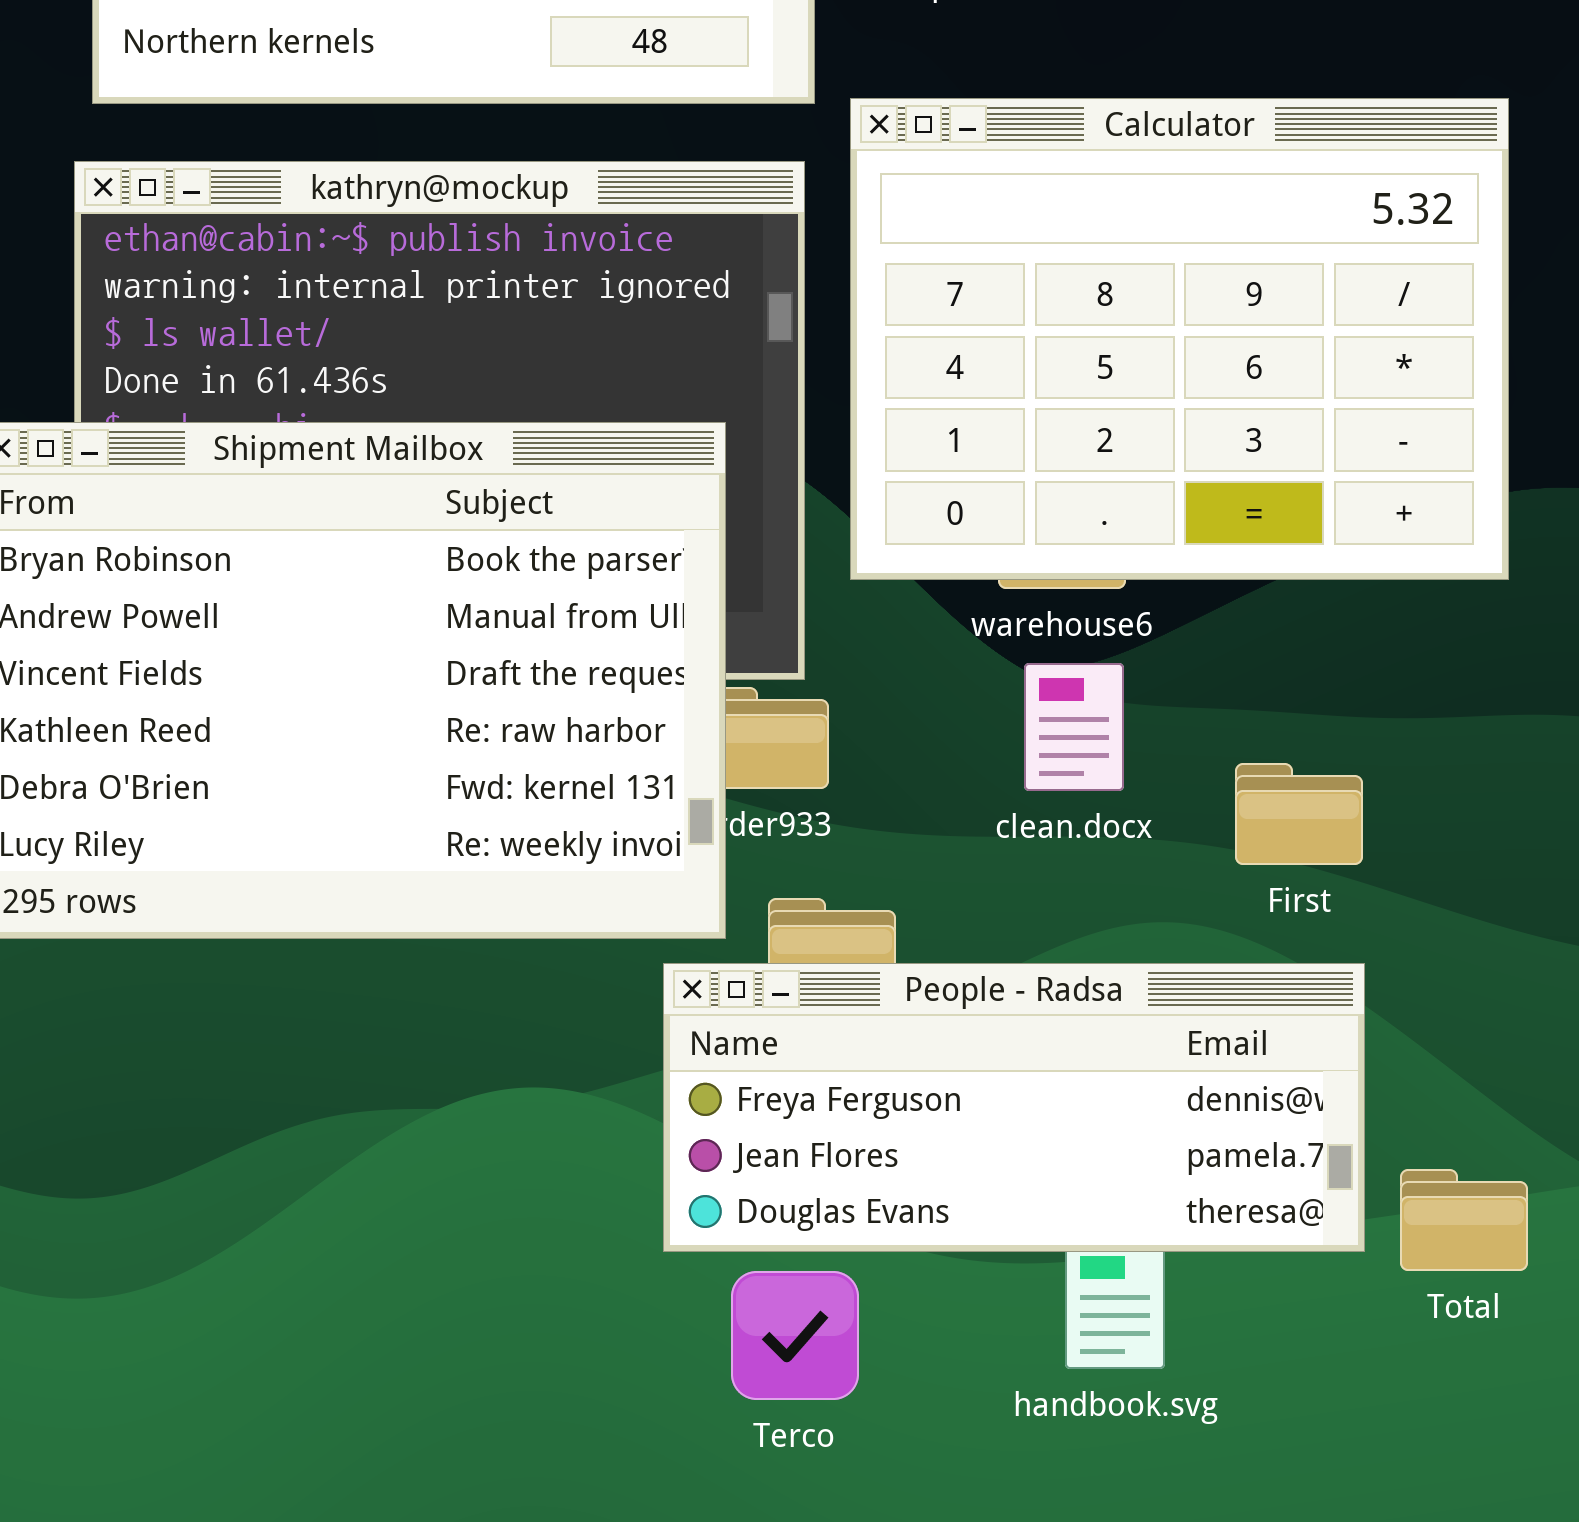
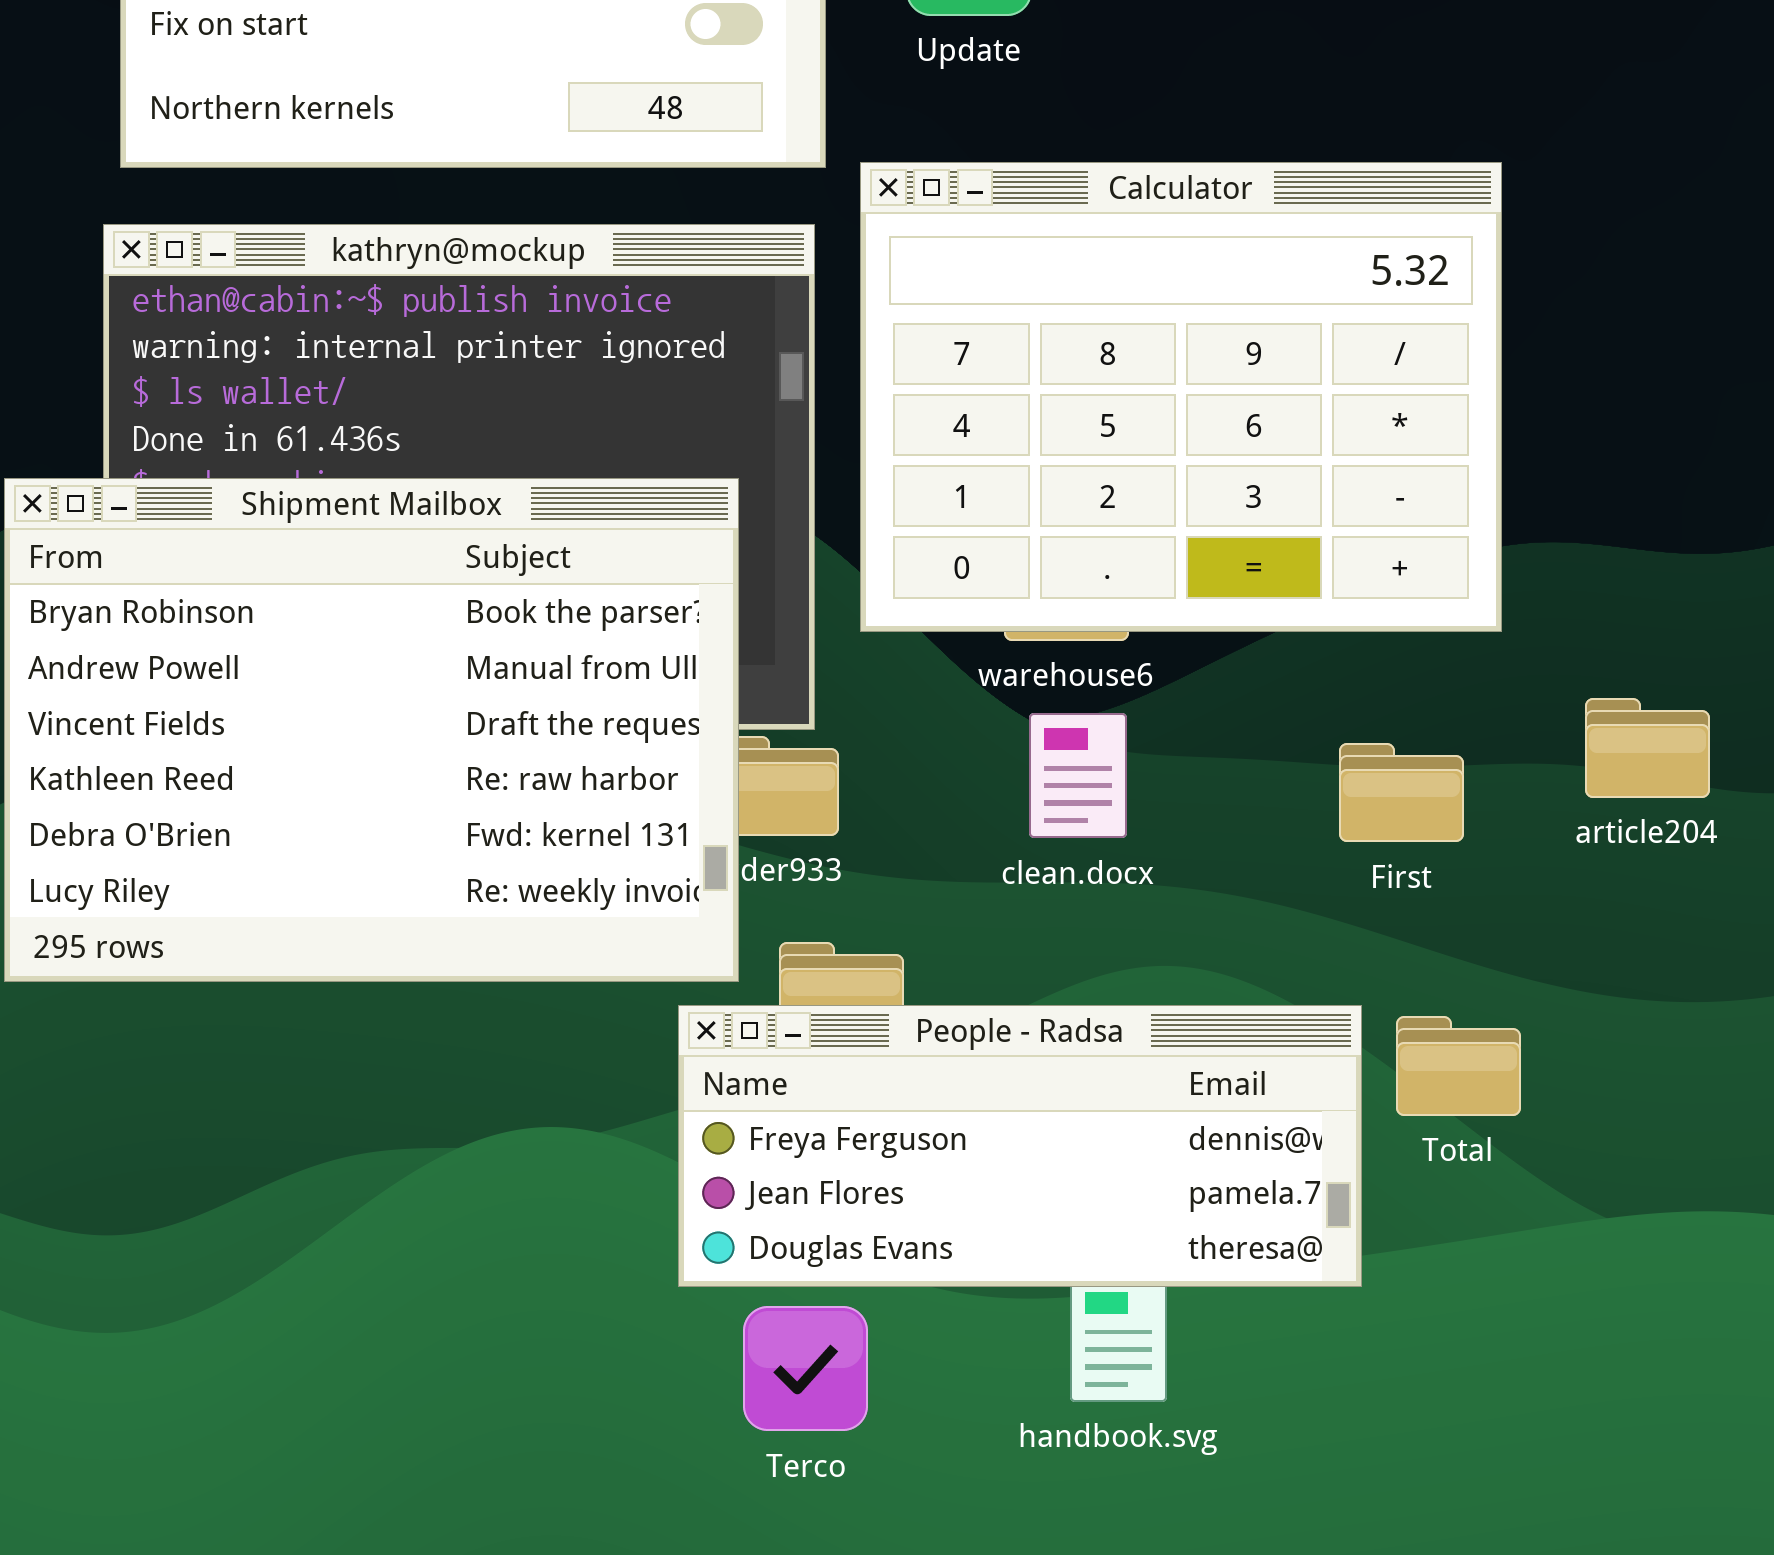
First: [1235,763,1363,865] -> [1339,743,1464,842], moved
Total: [1400,1169,1528,1271] -> [1396,1016,1521,1116], moved

